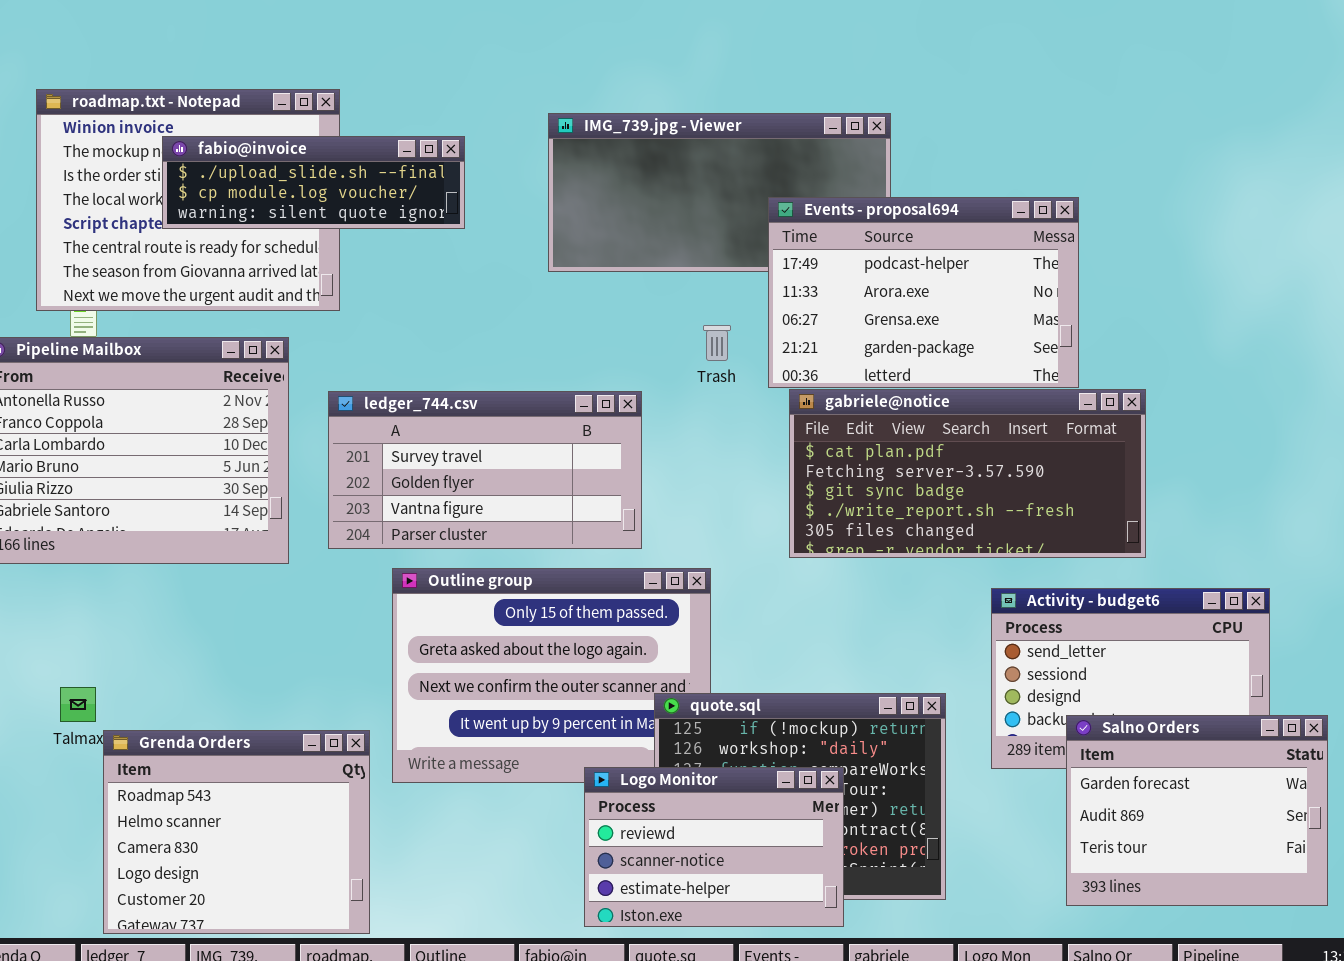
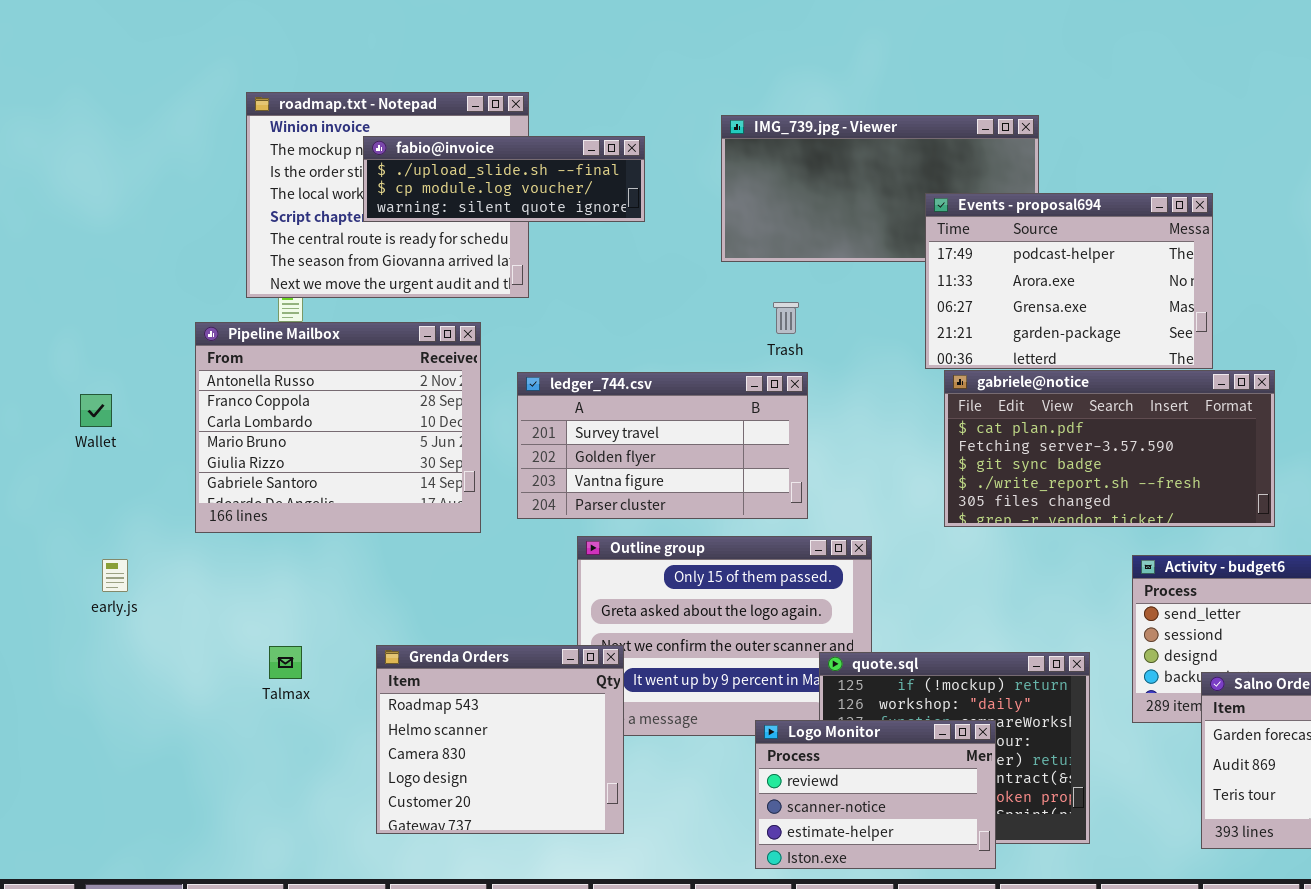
Trash: [703,325,731,361] -> [773,302,799,334], moved
Grenda Orders: [103,730,370,934] -> [376,645,624,834], moved

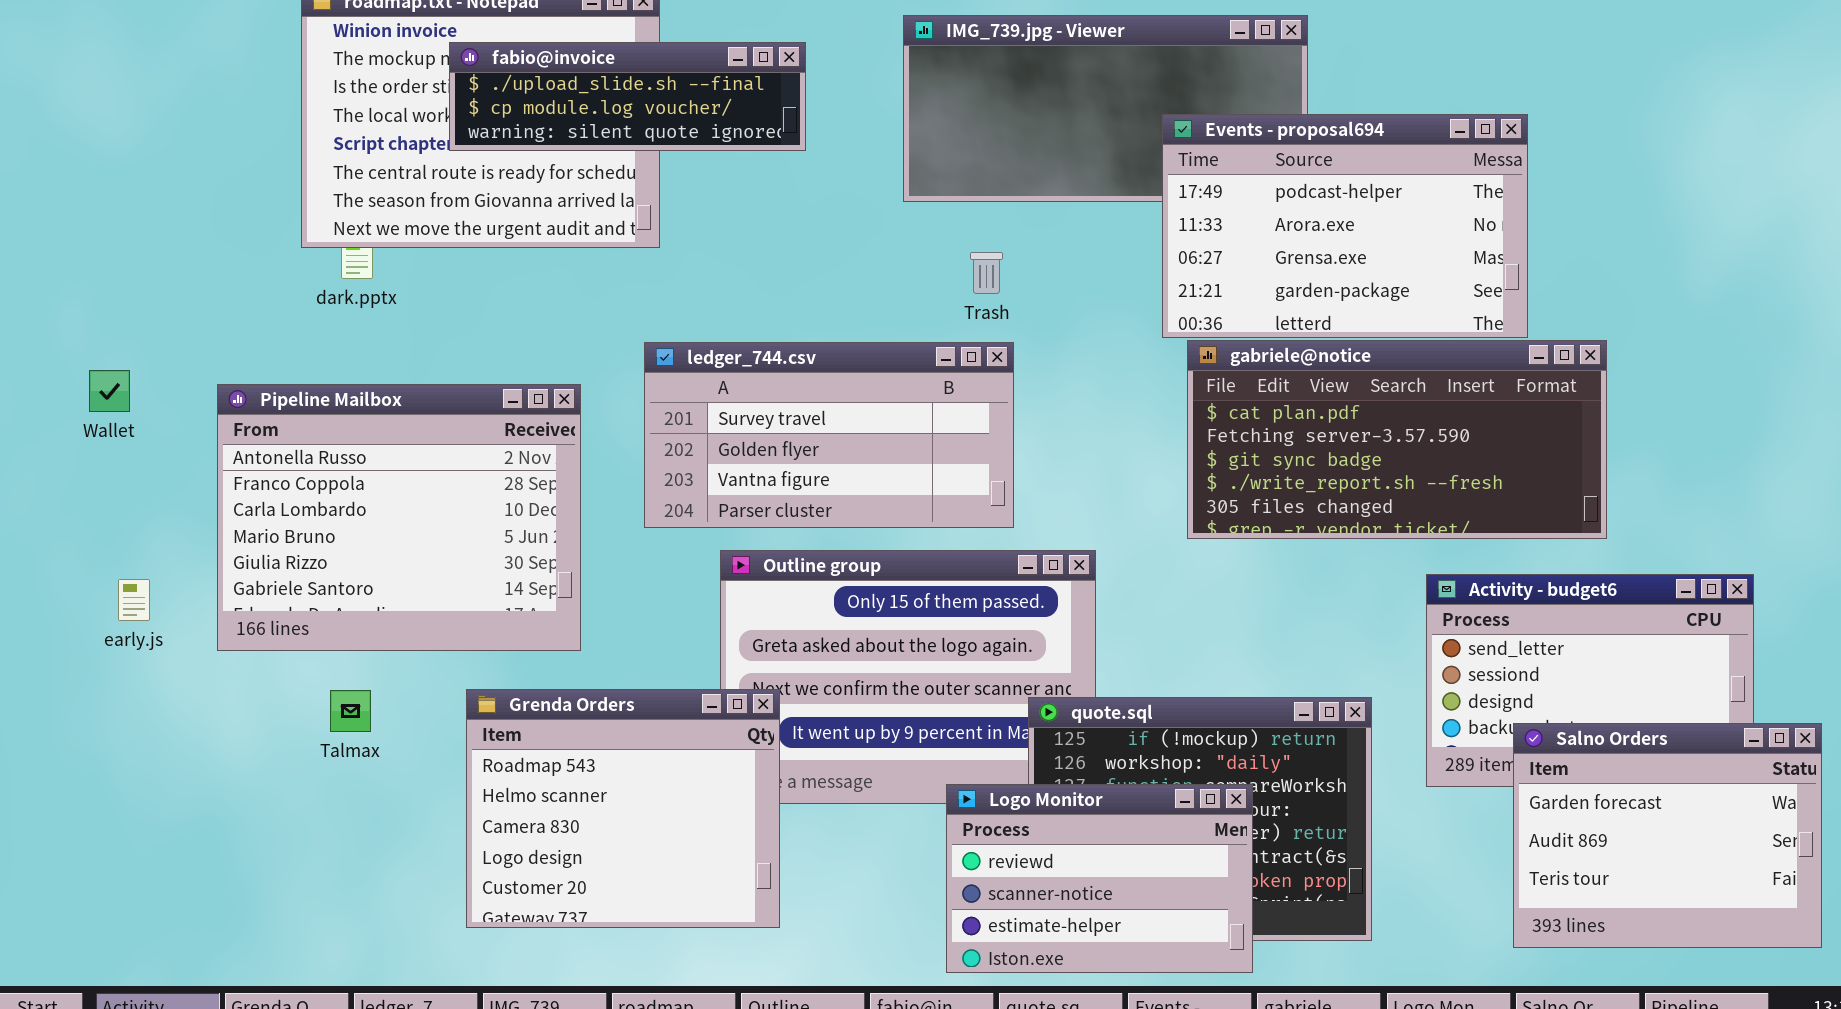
Pipeline Mailbox: [195,322,481,533] -> [217,384,581,651], moved

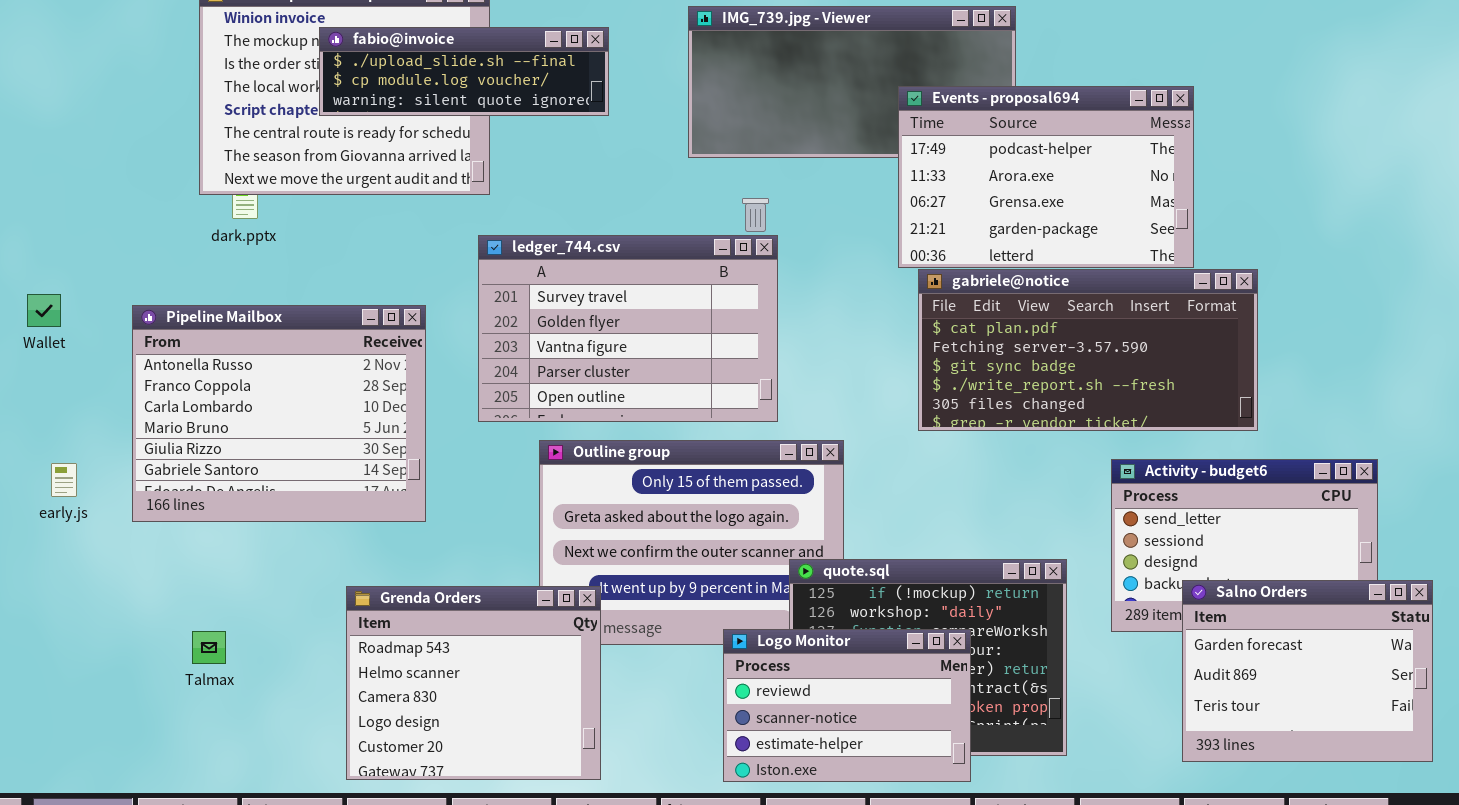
ledger_744.csv: [644,342,1014,528] -> [478,235,778,422], resized
Grenda Orders: [466,689,780,928] -> [346,586,601,780], moved
Talmax: [330,690,371,732] -> [192,631,226,664], moved

